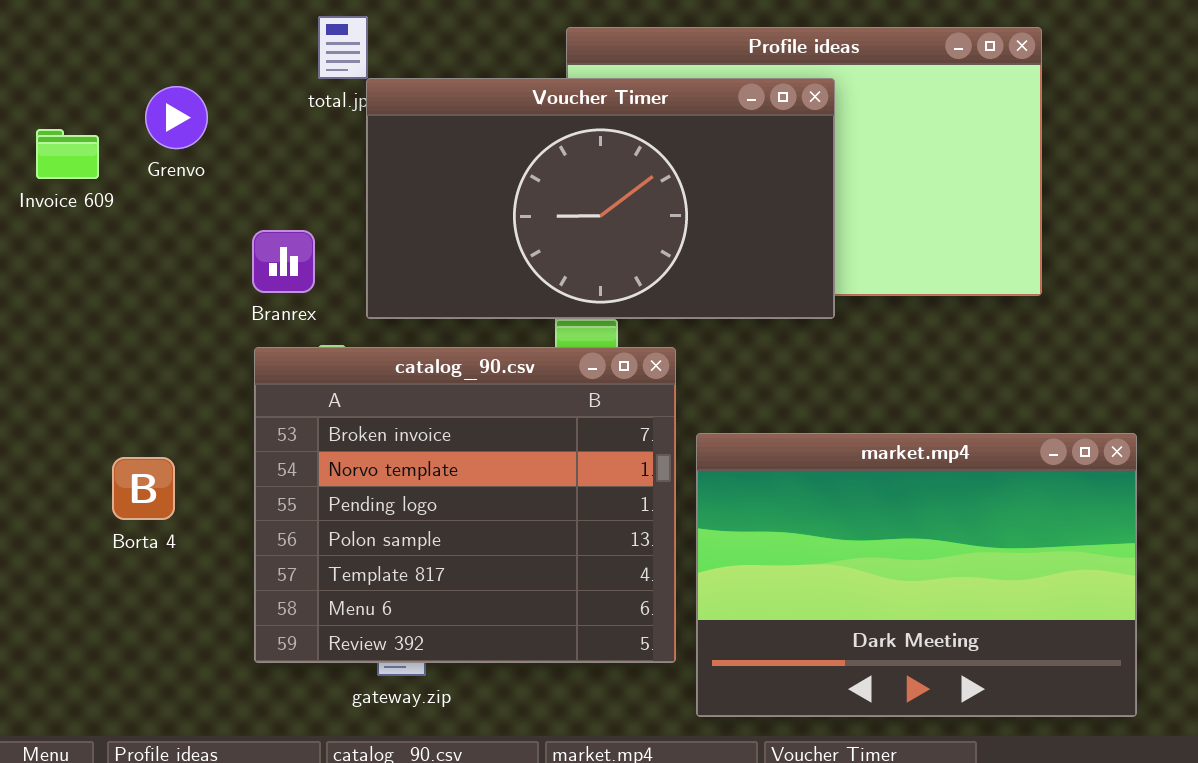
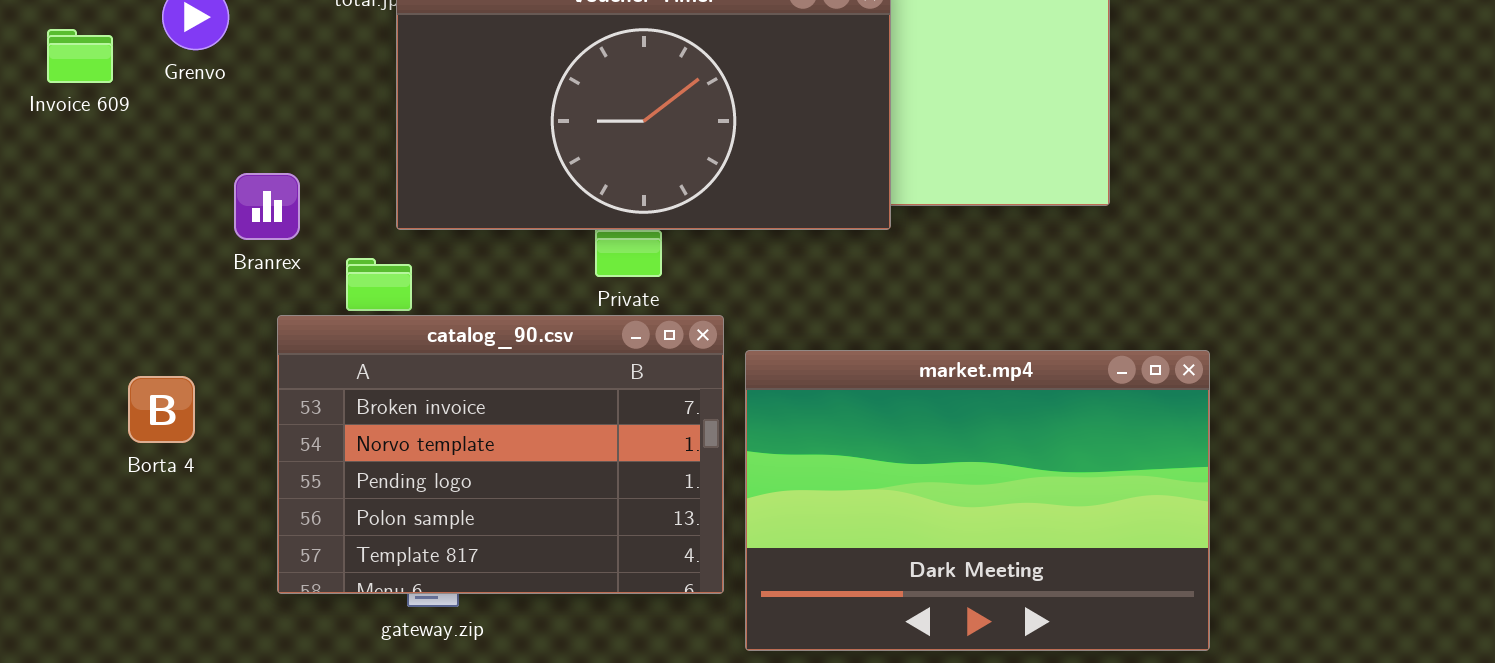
Branrex: [252,230,315,293] -> [234,173,300,240], moved
catalog_90.csv: [254,347,676,663] -> [277,315,724,594], resized

